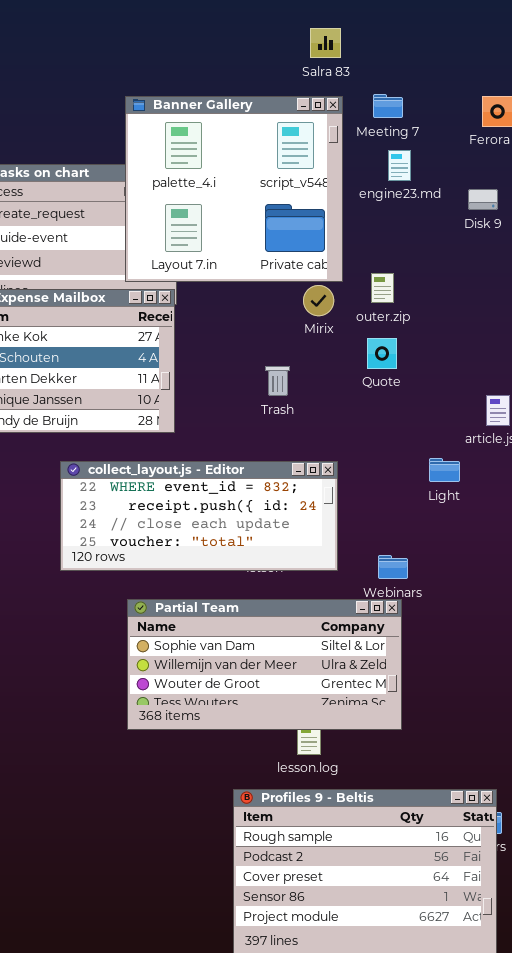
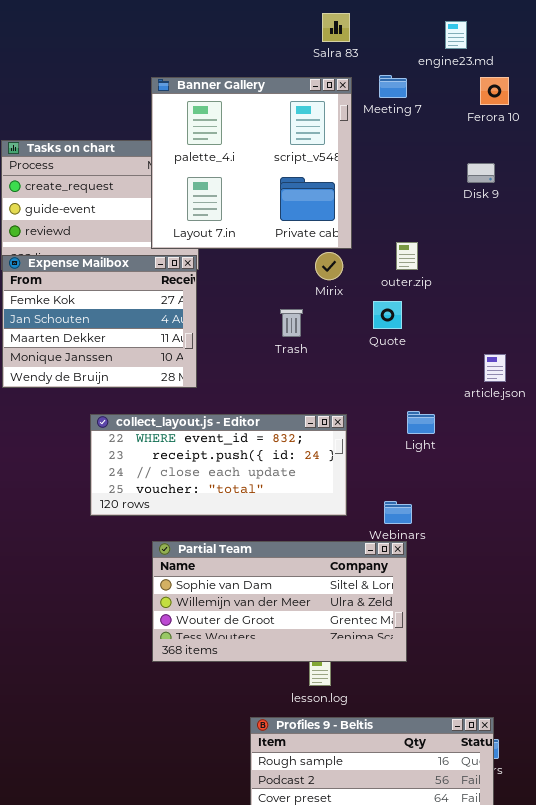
engine23.md: [388,150,411,181] -> [445,21,467,49], moved
outer.zip: [371,273,394,303] -> [396,242,418,270], moved
Trash: [265,366,290,396] -> [280,309,303,337], moved
Light: [429,458,460,482] -> [407,411,435,434], moved

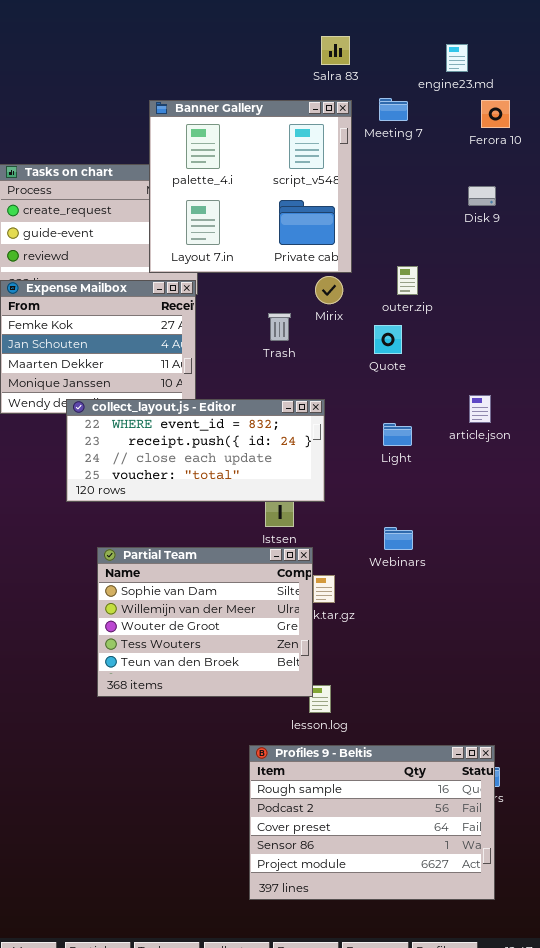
Trash: [280,309,303,337] -> [268,313,291,341], moved
article.json: [484,354,506,382] -> [469,395,491,423], moved
Light: [407,411,435,434] -> [383,423,412,446], moved
collect_layout.js - Editor: [90,414,347,516] -> [66,399,325,502], moved
Partial Team: [152,541,407,662] -> [97,547,313,697], moved, resized

